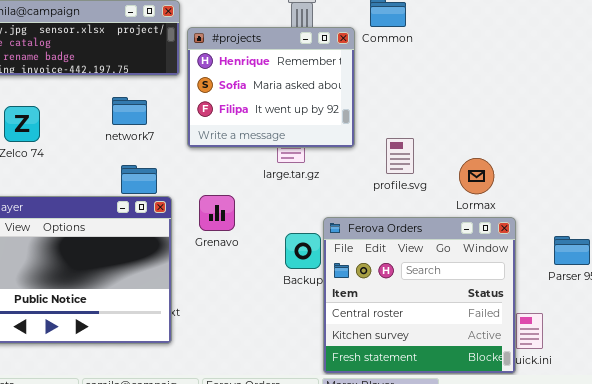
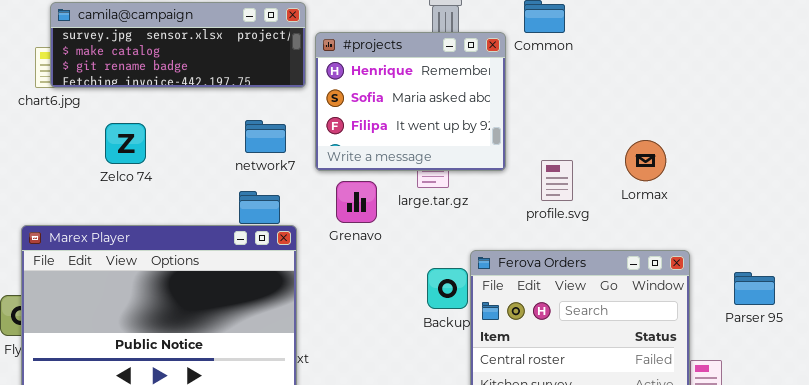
network7: [112,97,147,125] -> [245,120,286,153], moved
Lormax: [459,158,494,194] -> [625,140,666,181], moved
Grenavo: [199,195,235,231] -> [336,181,377,223], moved

